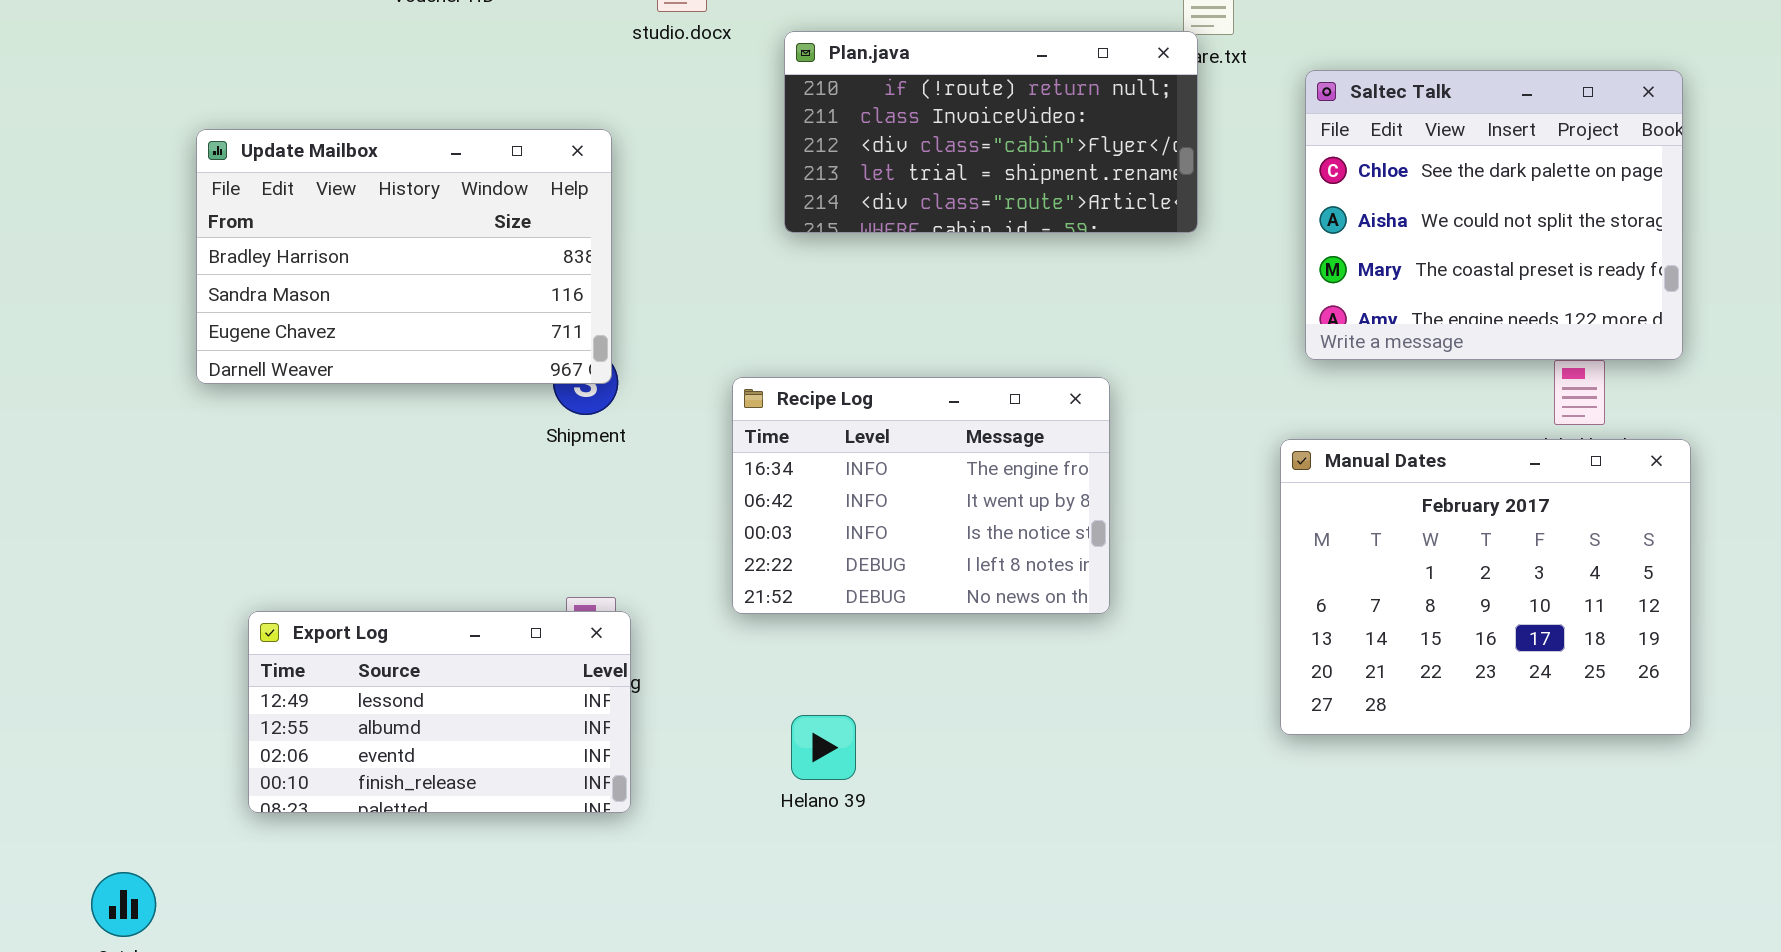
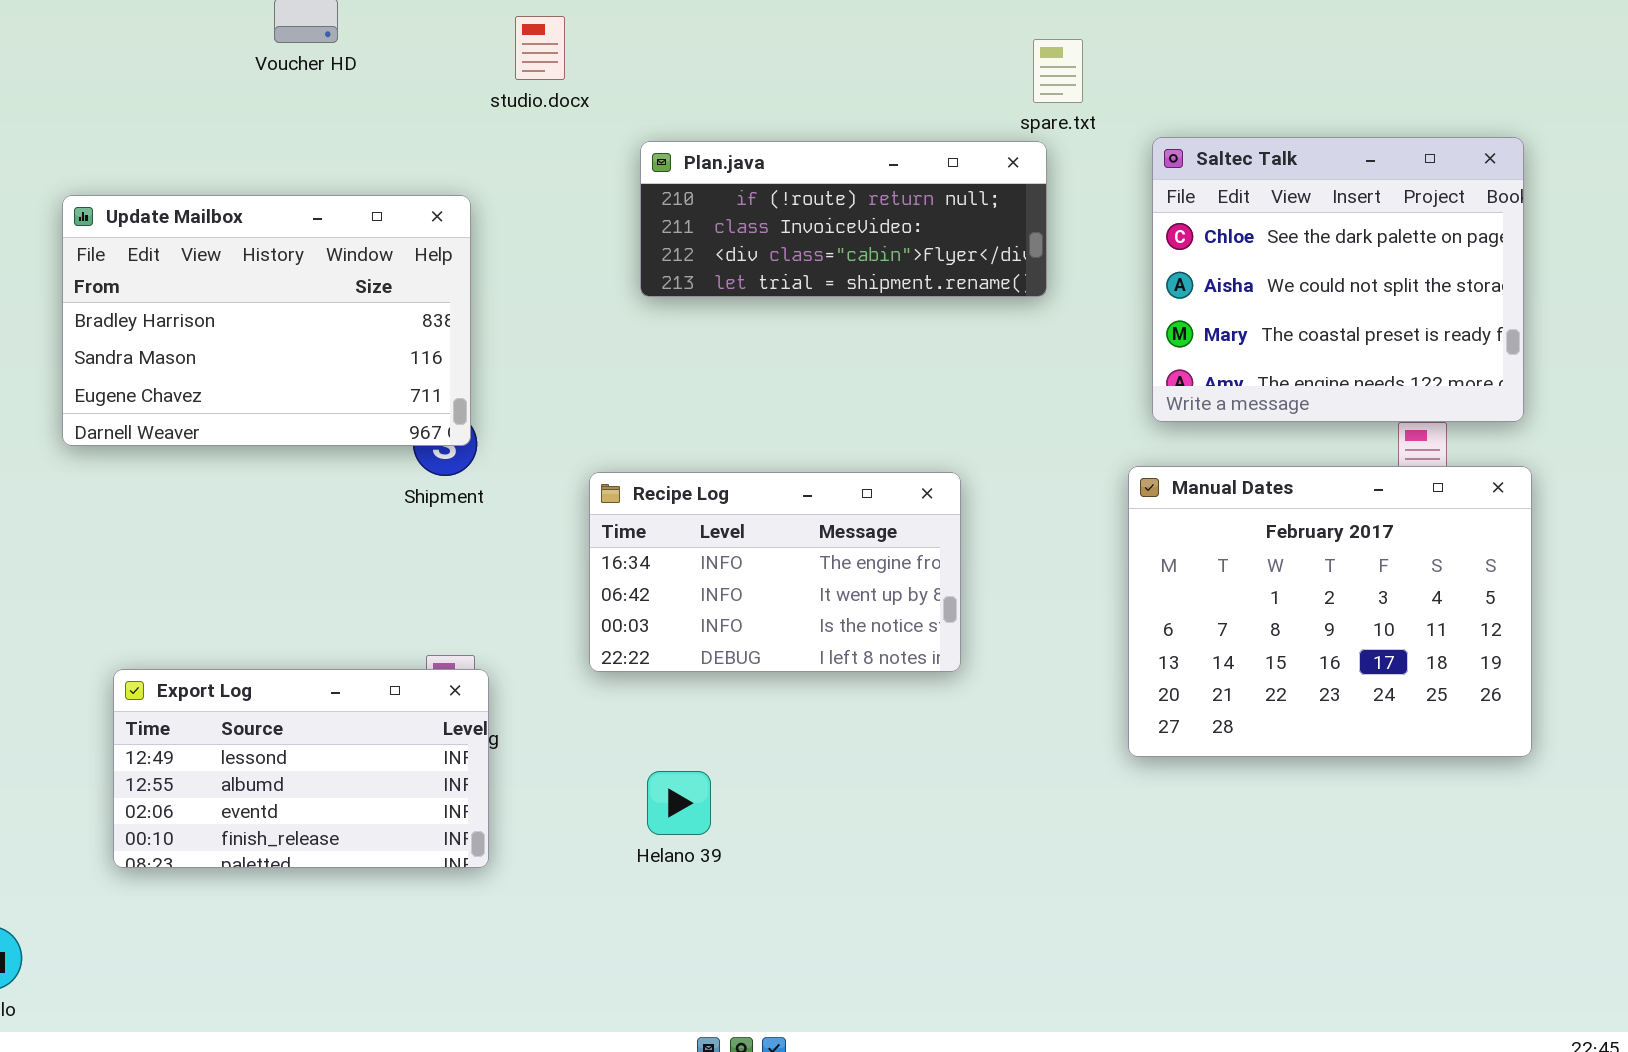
Plan.java: [784,31,1198,233] -> [640,141,1047,297], resized
Recipe Log: [732,377,1110,614] -> [589,472,961,672], resized
Manual Dates: [1280,439,1691,735] -> [1128,466,1532,757], moved

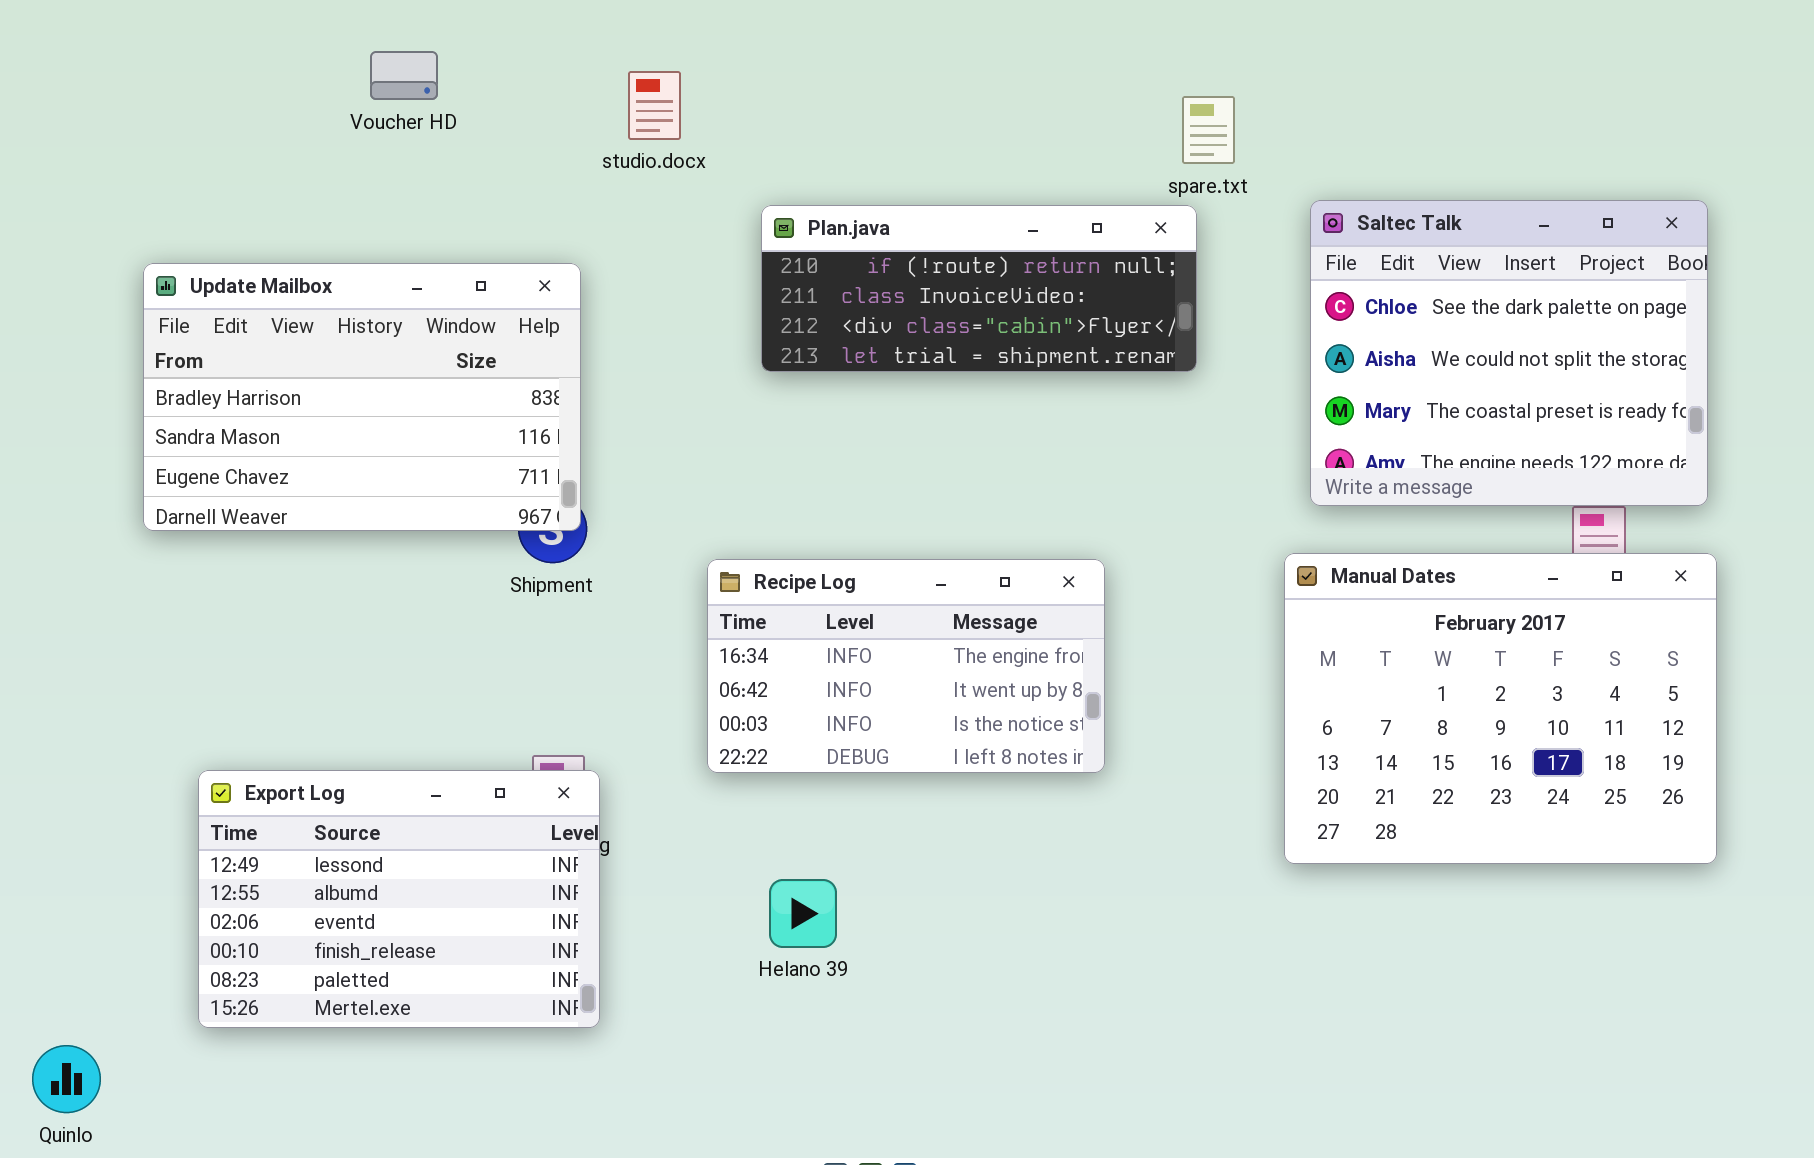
Export Log: [113,669,489,868] -> [198,770,600,1028], resized

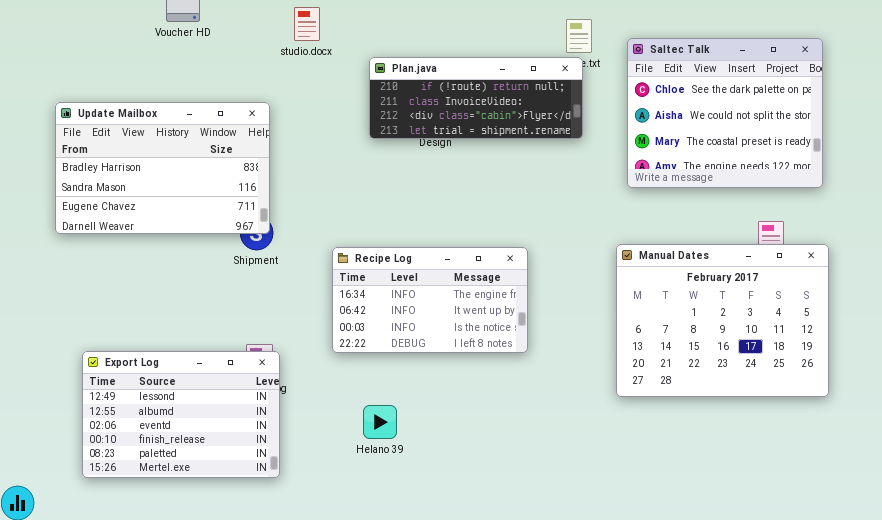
Saltec Talk: [1310,200,1708,506] -> [627,38,823,188], moved
Plan.java: [761,205,1197,372] -> [369,57,583,139], moved

